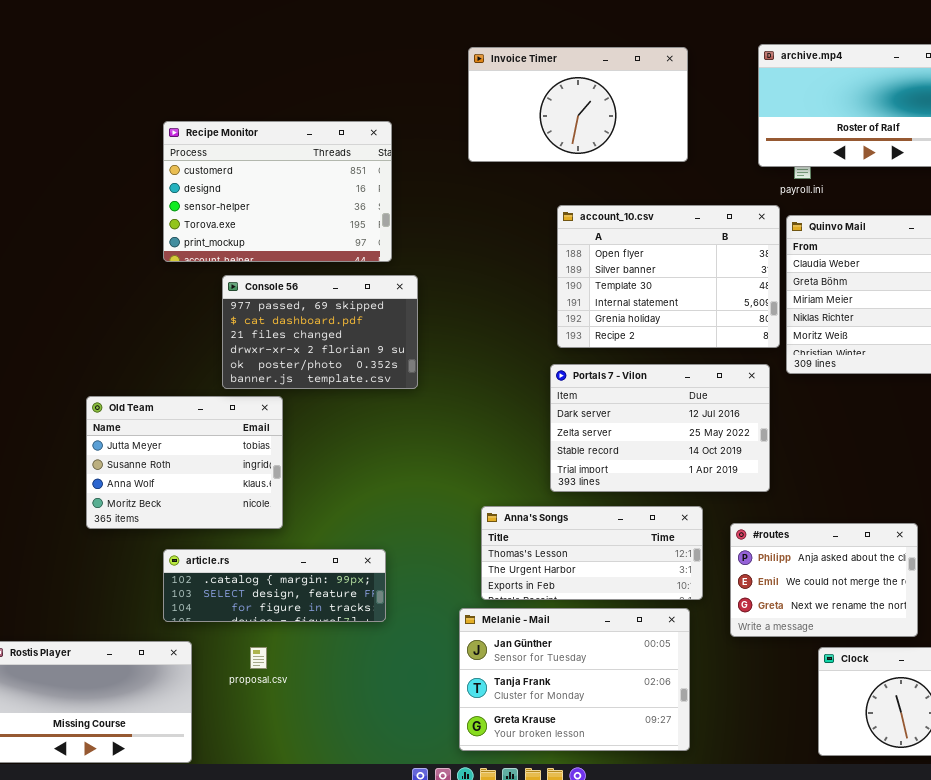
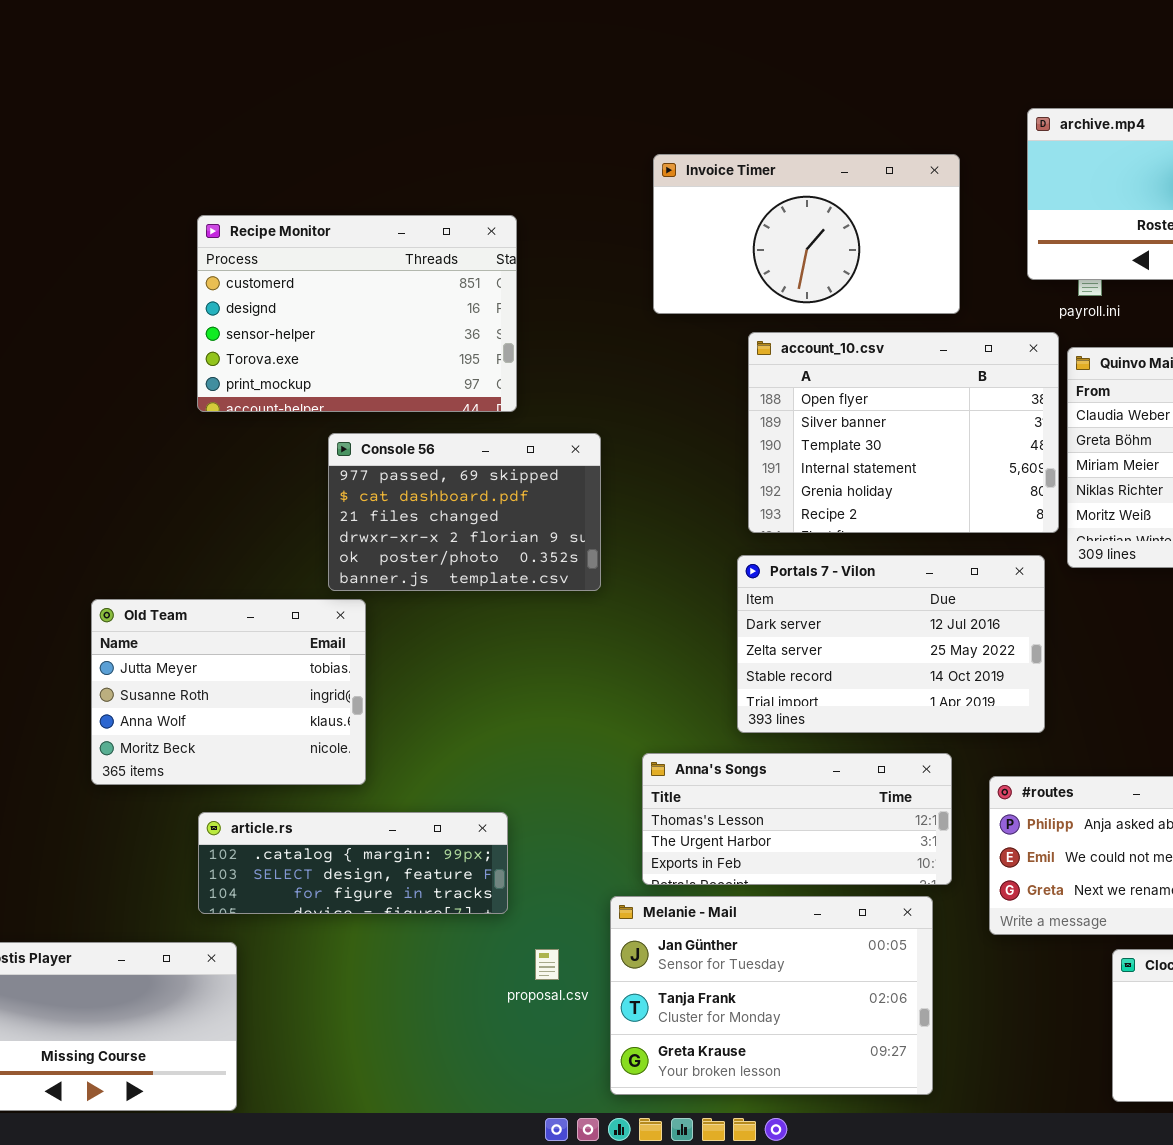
Invoice Timer: [468,47,688,162] -> [653,154,960,314], moved
Console 56: [222,275,418,389] -> [328,433,601,591], moved
proposal.csv: [250,647,267,669] -> [535,949,559,980], moved

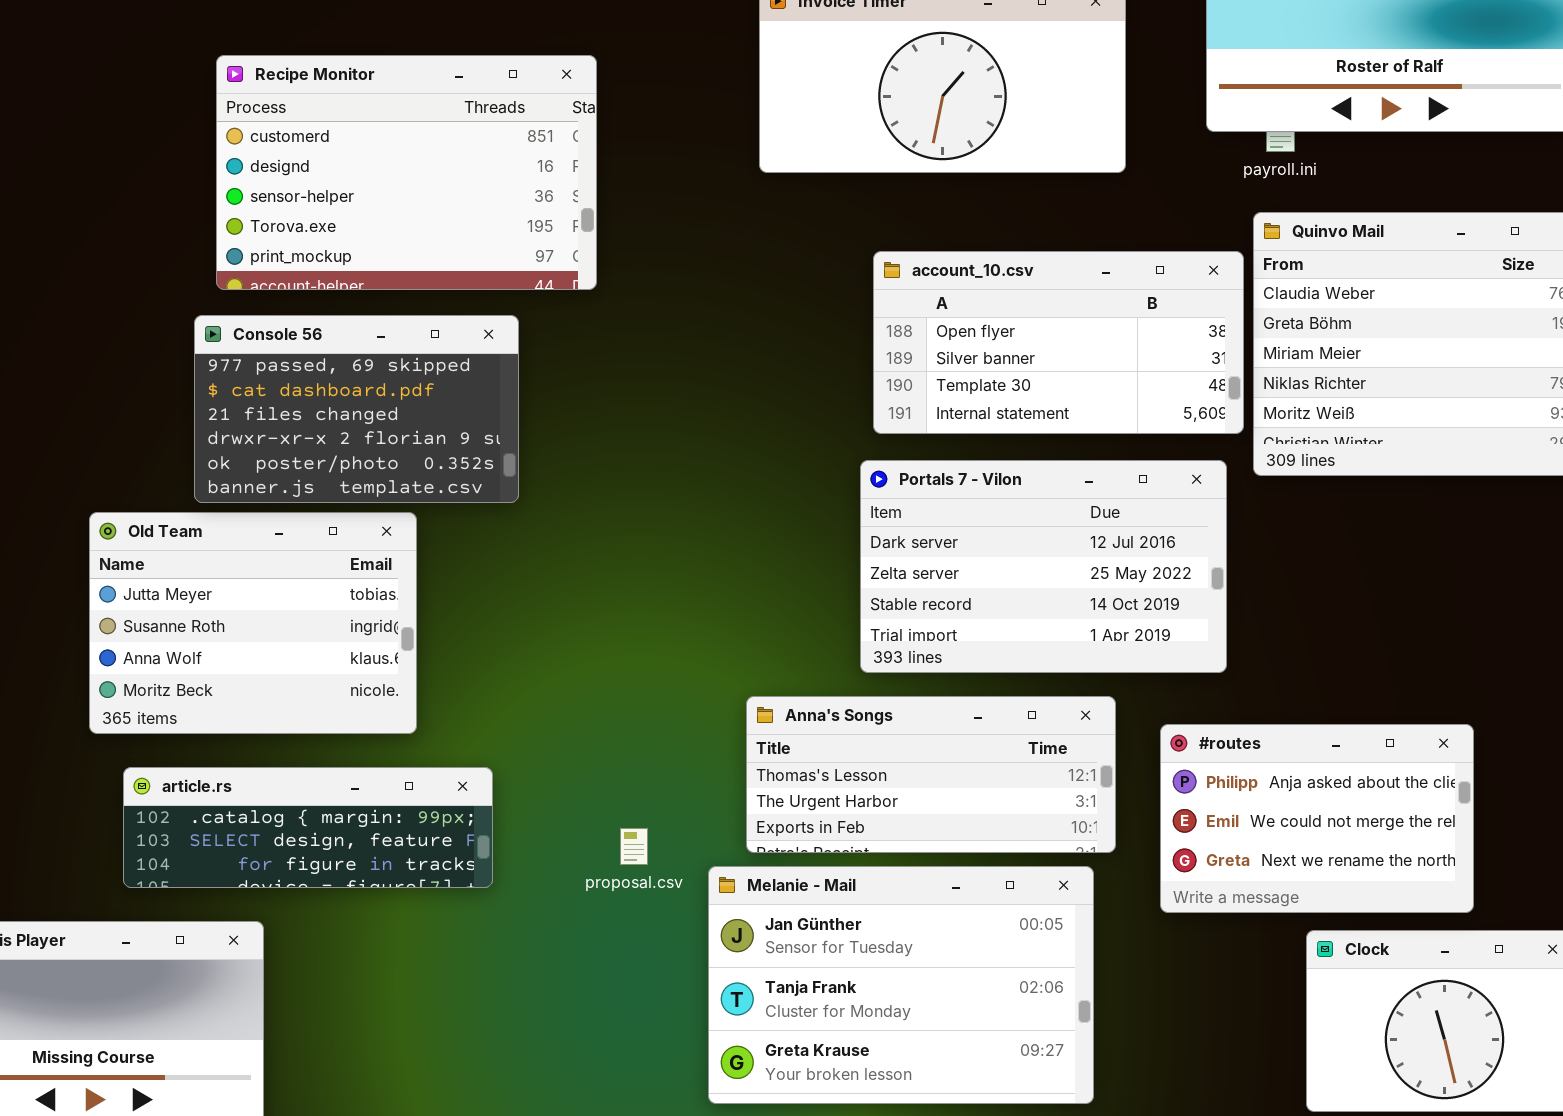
account_10.csv: [748,332,1059,533] -> [873,251,1244,434], resized
Console 56: [328,433,601,591] -> [194,315,519,503], moved
article.rs: [198,812,508,914] -> [123,767,493,888], moved
proposal.csv: [535,949,559,980] -> [620,828,648,865], moved

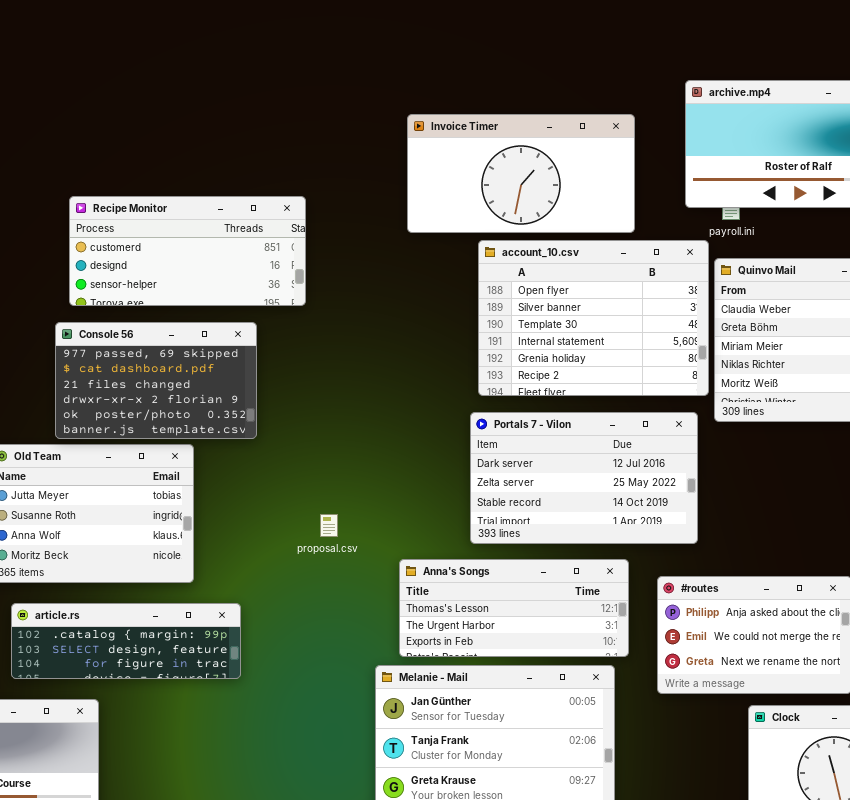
Recipe Monitor: [216,55,597,290] -> [69,196,306,306], resized
account_10.csv: [873,251,1244,434] -> [478,240,709,396], resized
proposal.csv: [620,828,648,865] -> [320,514,338,537], moved

